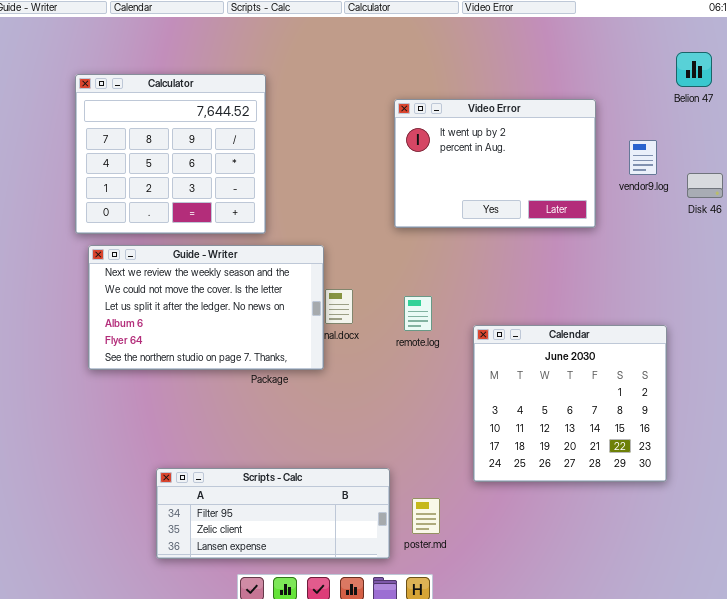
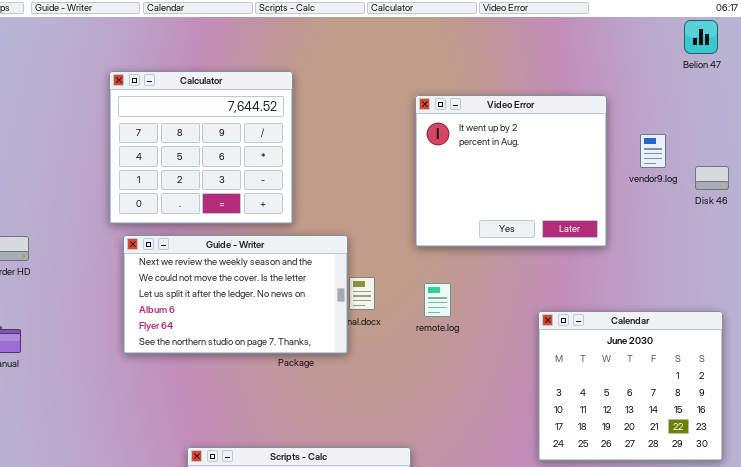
Belion 47: [676,52,712,87] -> [684,20,718,54], moved
Video Error: [394,99,596,228] -> [415,95,607,247], resized
Calendar: [473,325,667,482] -> [538,311,723,461], moved

